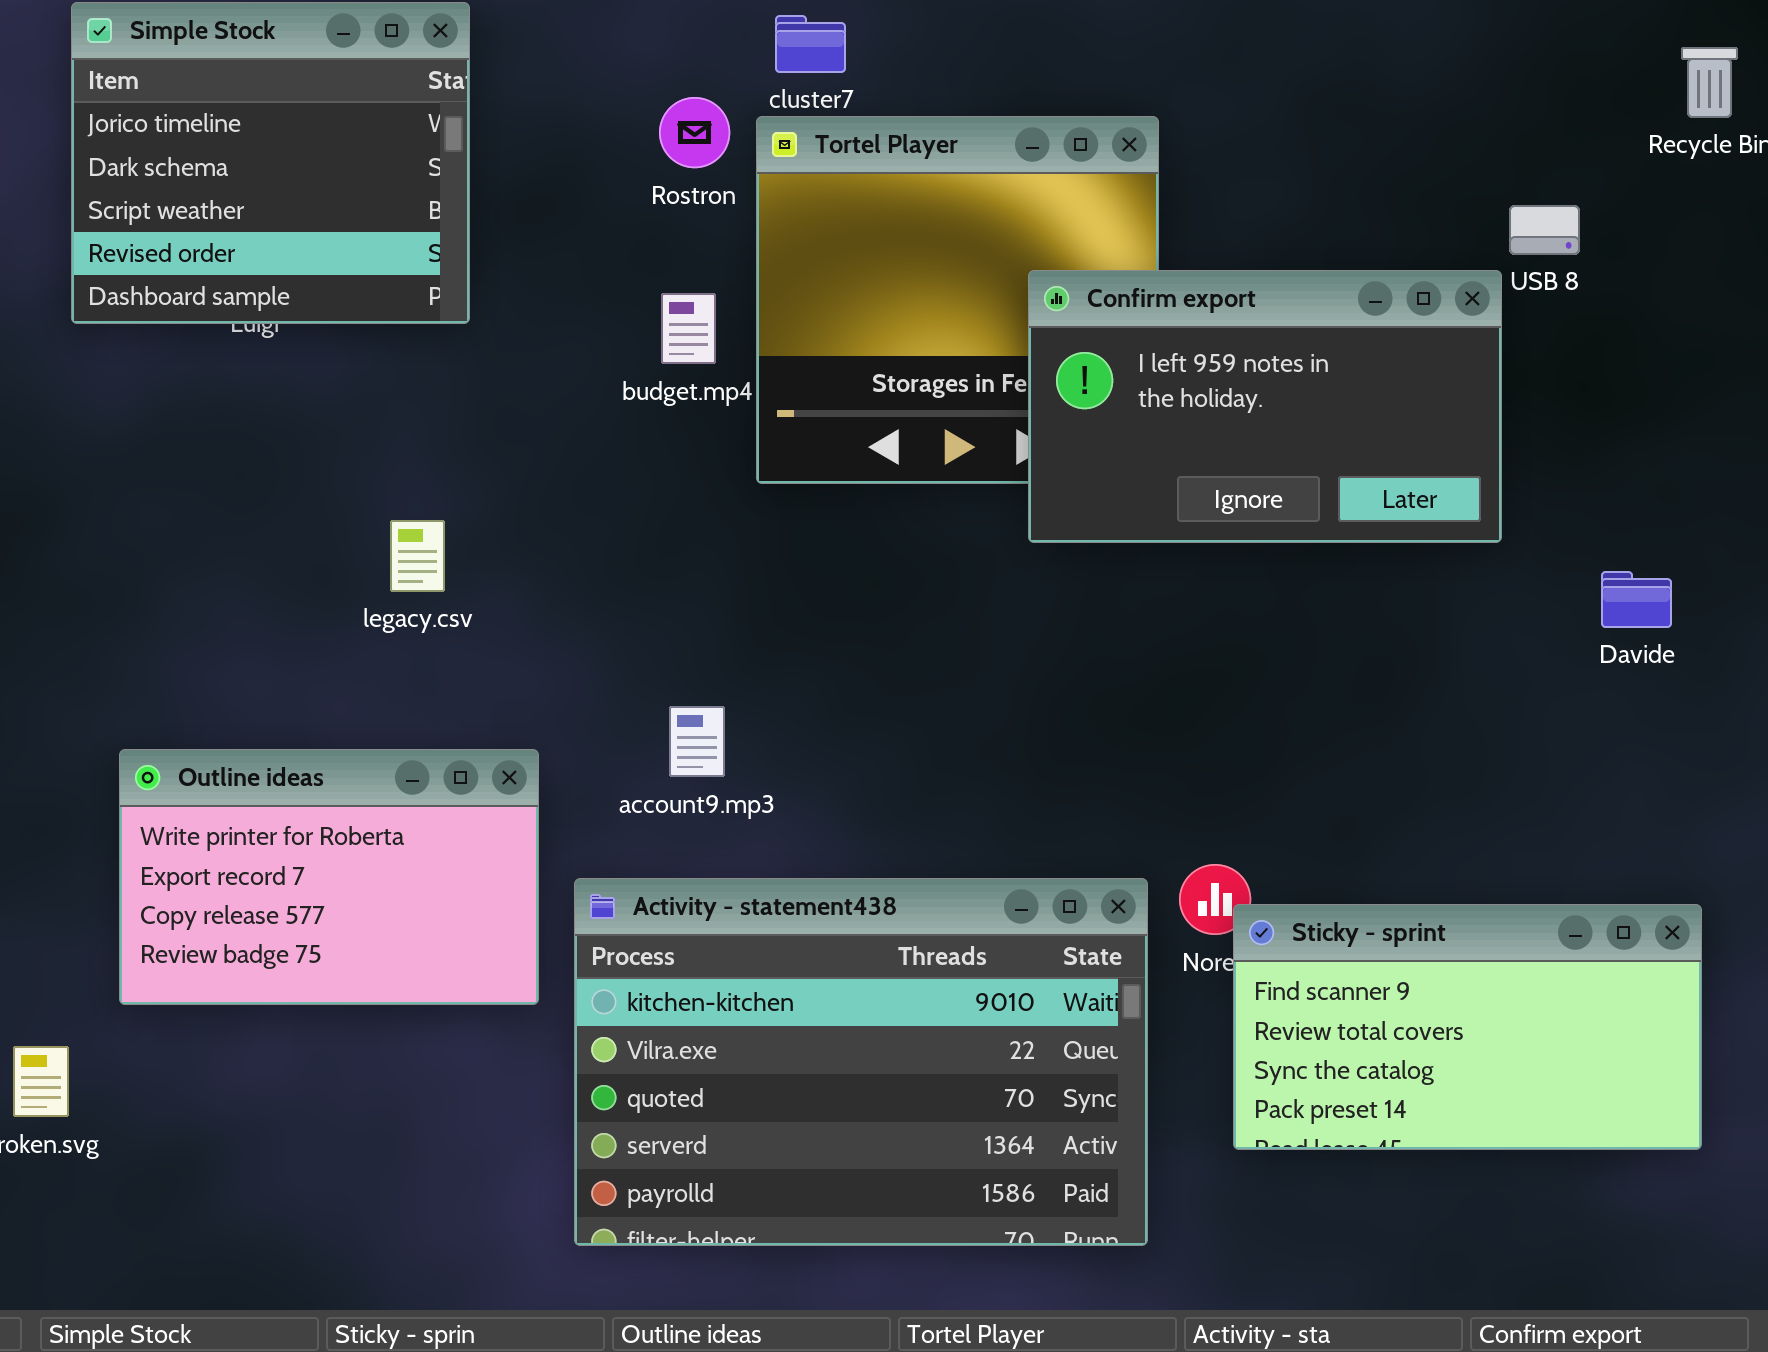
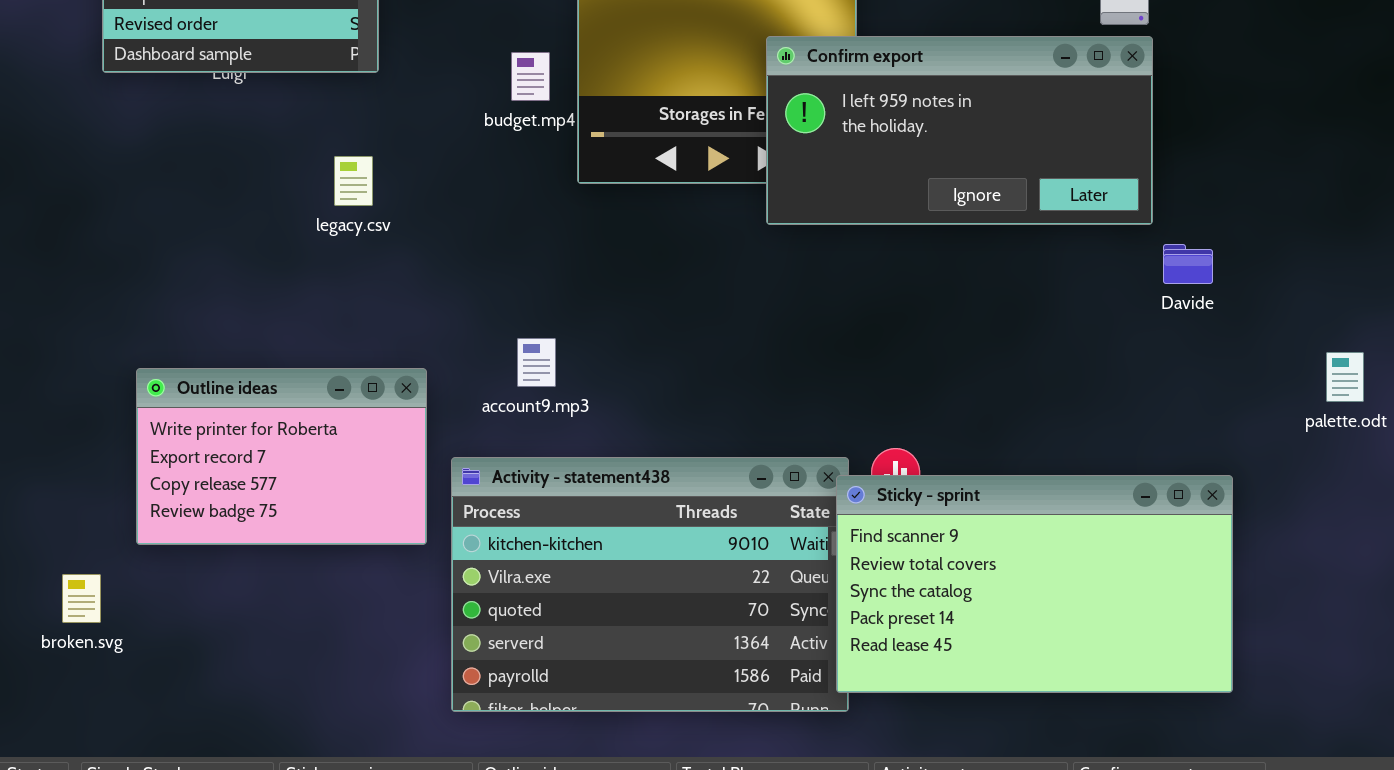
Confirm export: [1028,270,1502,543] -> [766,36,1153,225], resized
legacy.csv: [390,520,445,592] -> [334,156,373,206], moved
Sticky - sprint: [1233,904,1702,1150] -> [836,475,1233,693], resized

